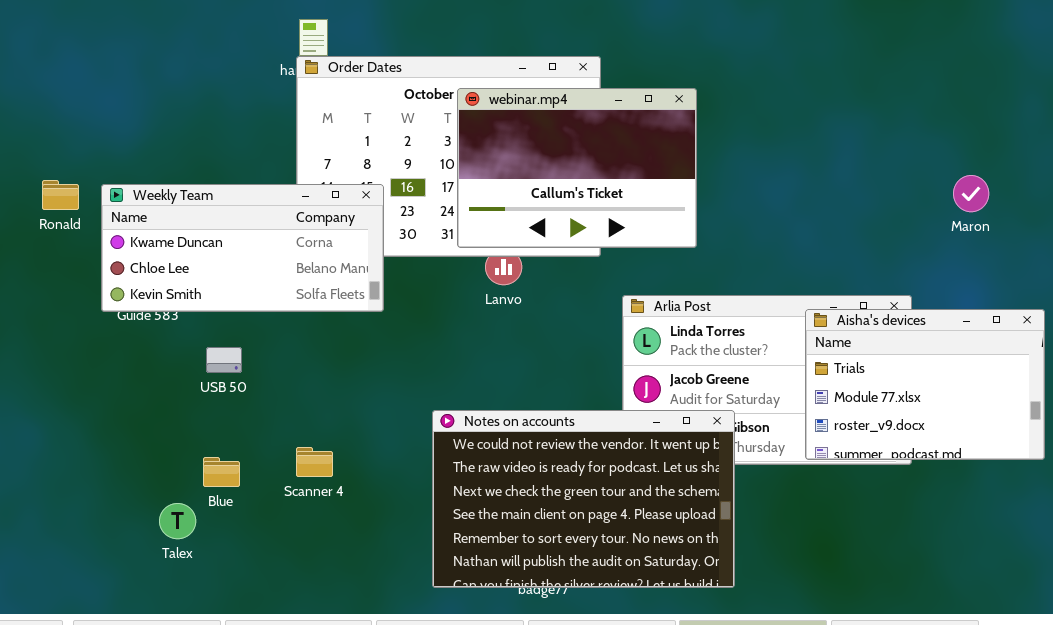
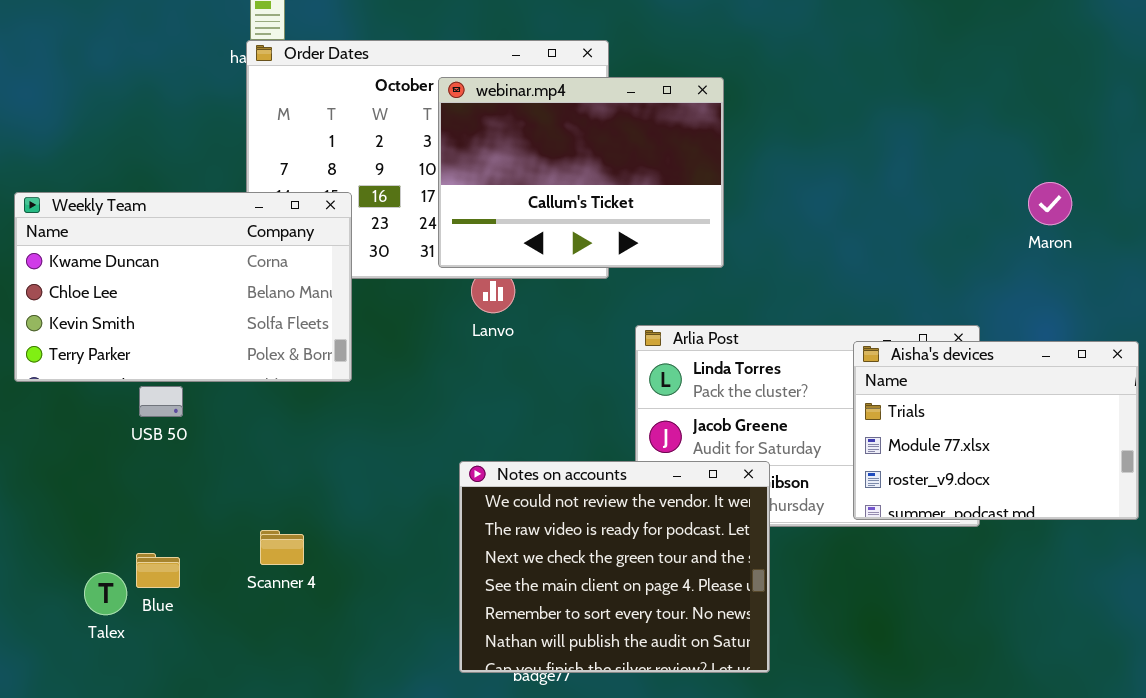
Weekly Team: [101,184,384,312] -> [14,192,352,382], resized
Notes on accounts: [432,410,735,588] -> [459,461,770,673], resized
Scanner 4: [296,447,333,477] -> [260,530,304,565], moved
Blue: [203,457,240,487] -> [136,553,180,588], moved

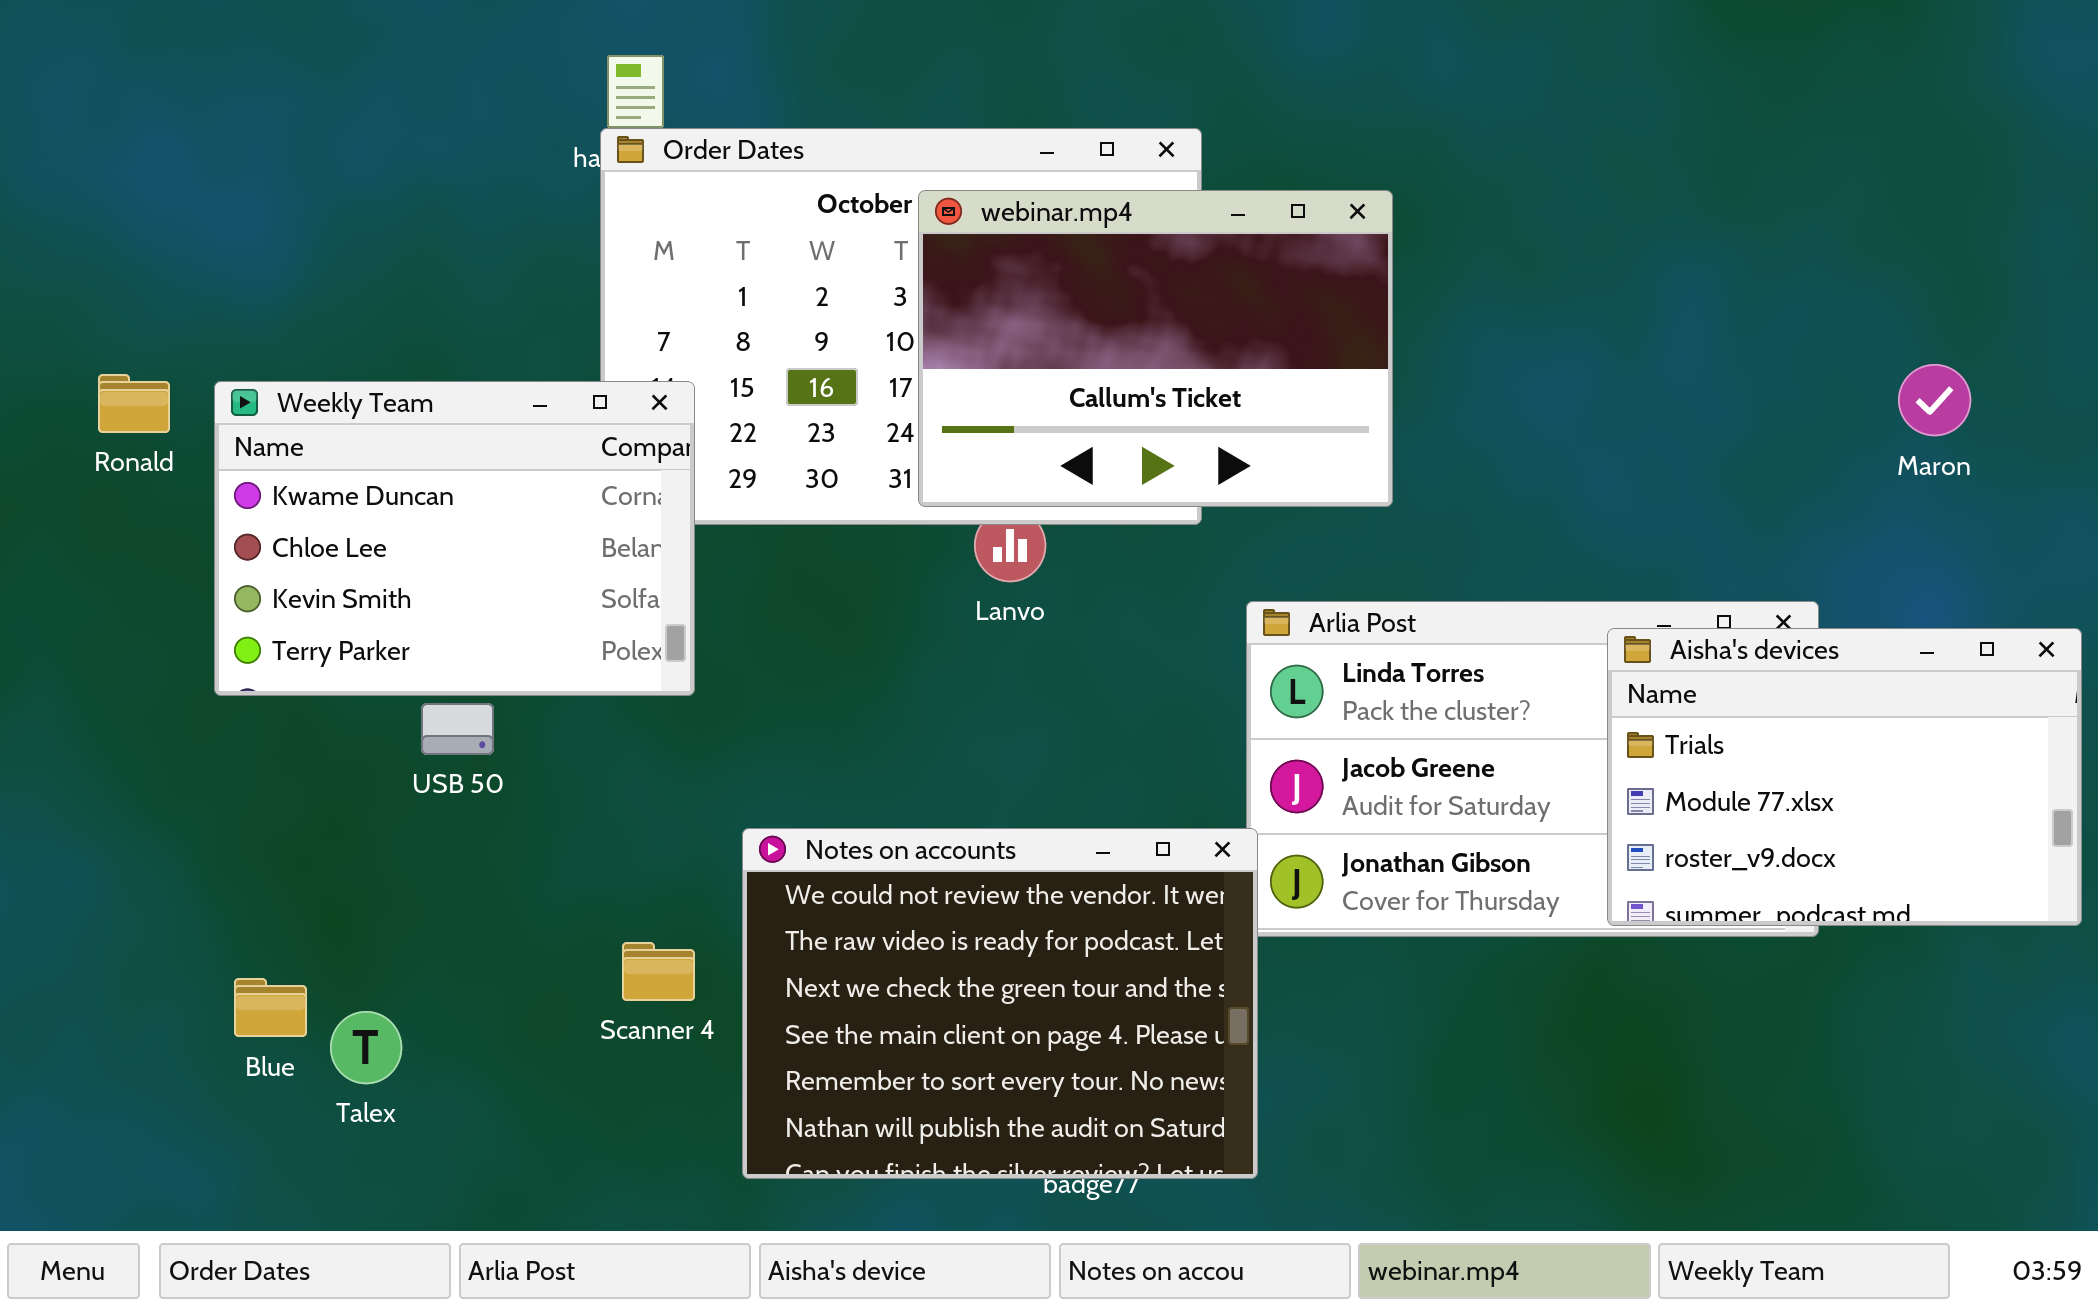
Weekly Team: [14,192,352,382] -> [214,381,695,696], resized
Notes on accounts: [459,461,770,673] -> [742,828,1258,1179], moved
Blue: [136,553,180,588] -> [234,978,307,1037], moved

